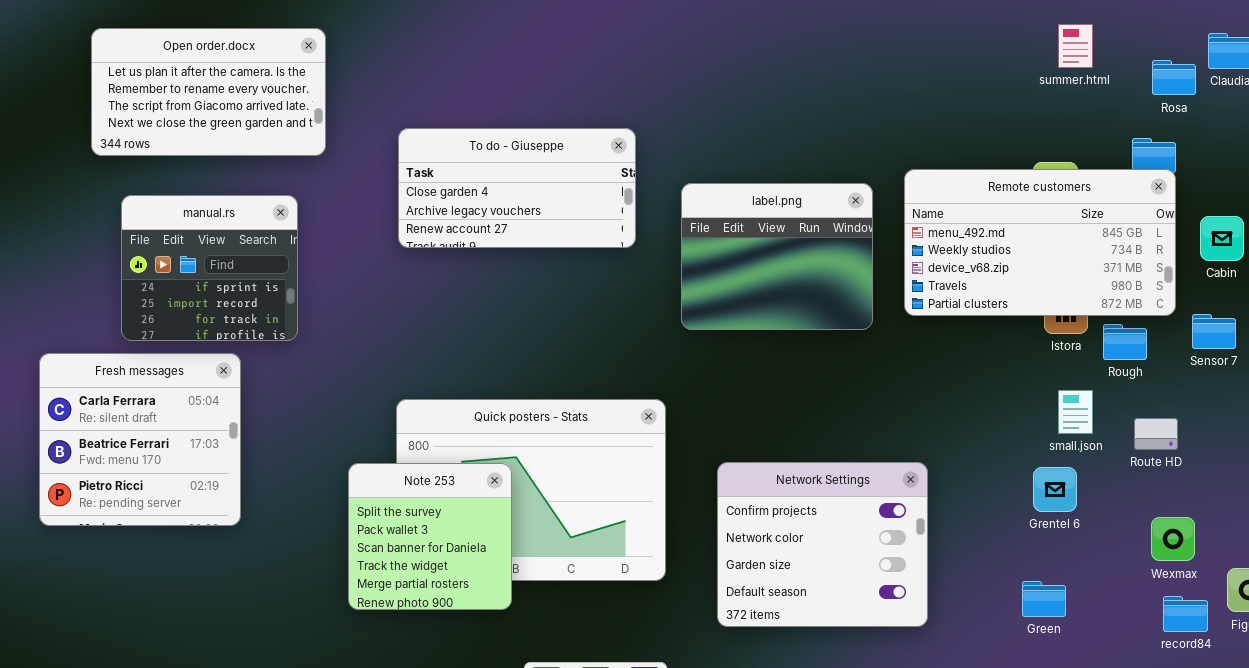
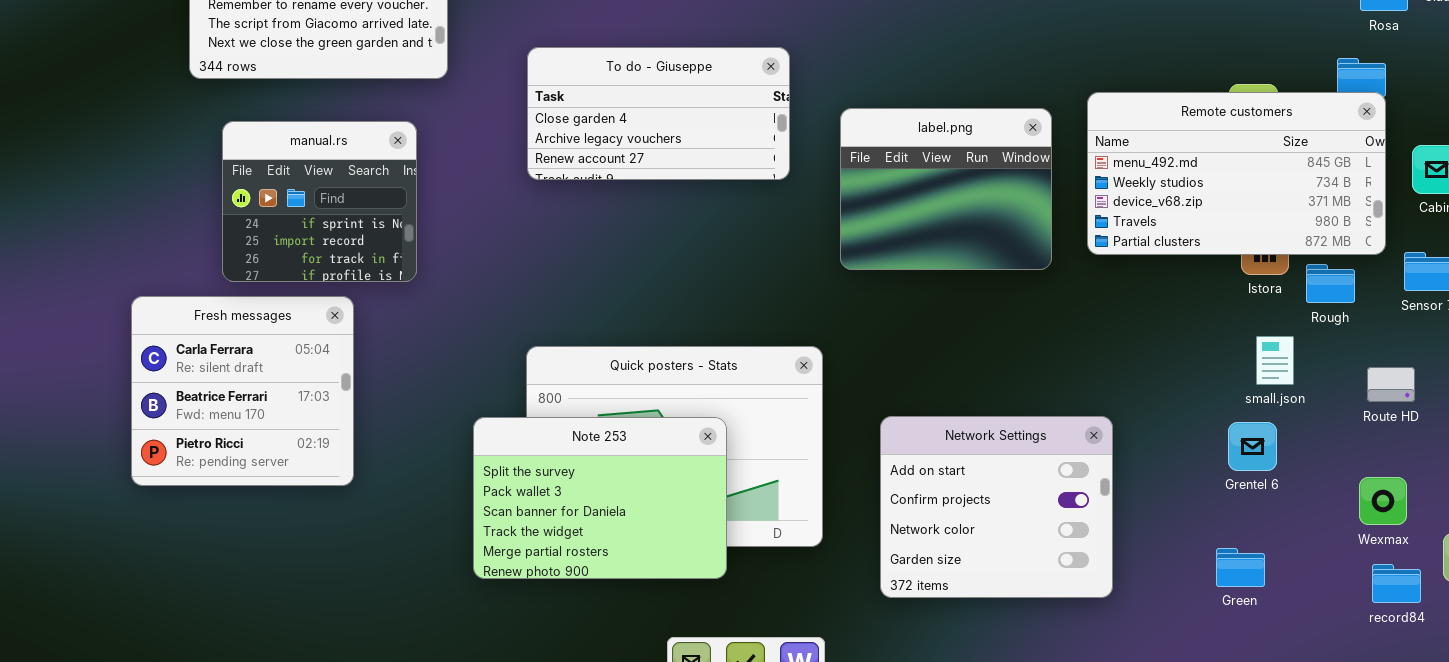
Route HD: [1134,418,1178,450] -> [1367,367,1415,402], moved
Network Settings: [717,462,928,627] -> [880,416,1113,598], scrolled up 1 row
Note 253: [348,463,512,610] -> [473,417,727,579], resized

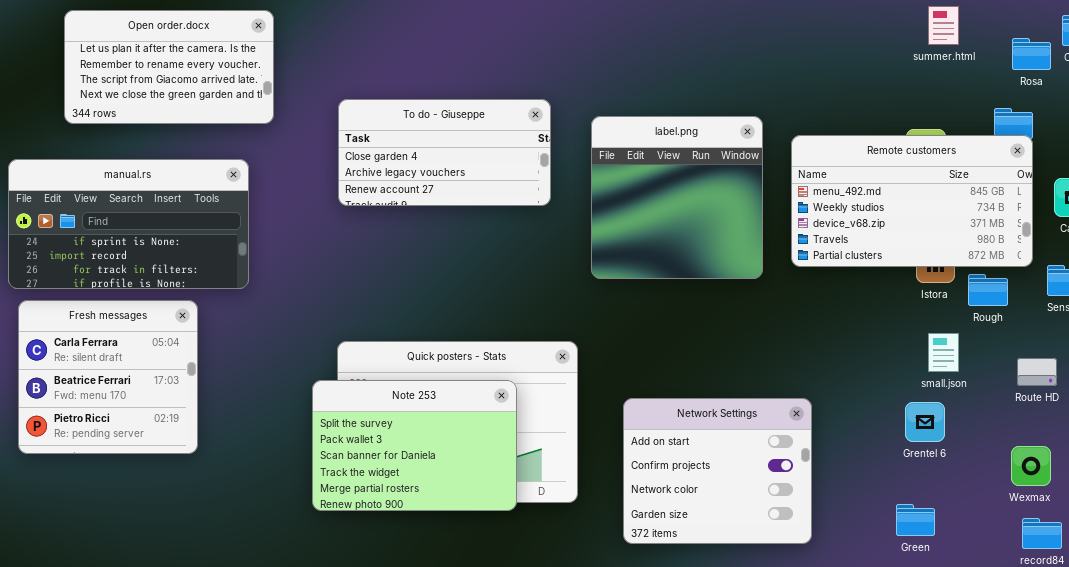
label.png: [840,108,1052,270] -> [591,116,763,279], resized
manual.rs: [222,121,417,282] -> [8,159,249,289], resized
Note 253: [473,417,727,579] -> [312,380,517,511], moved

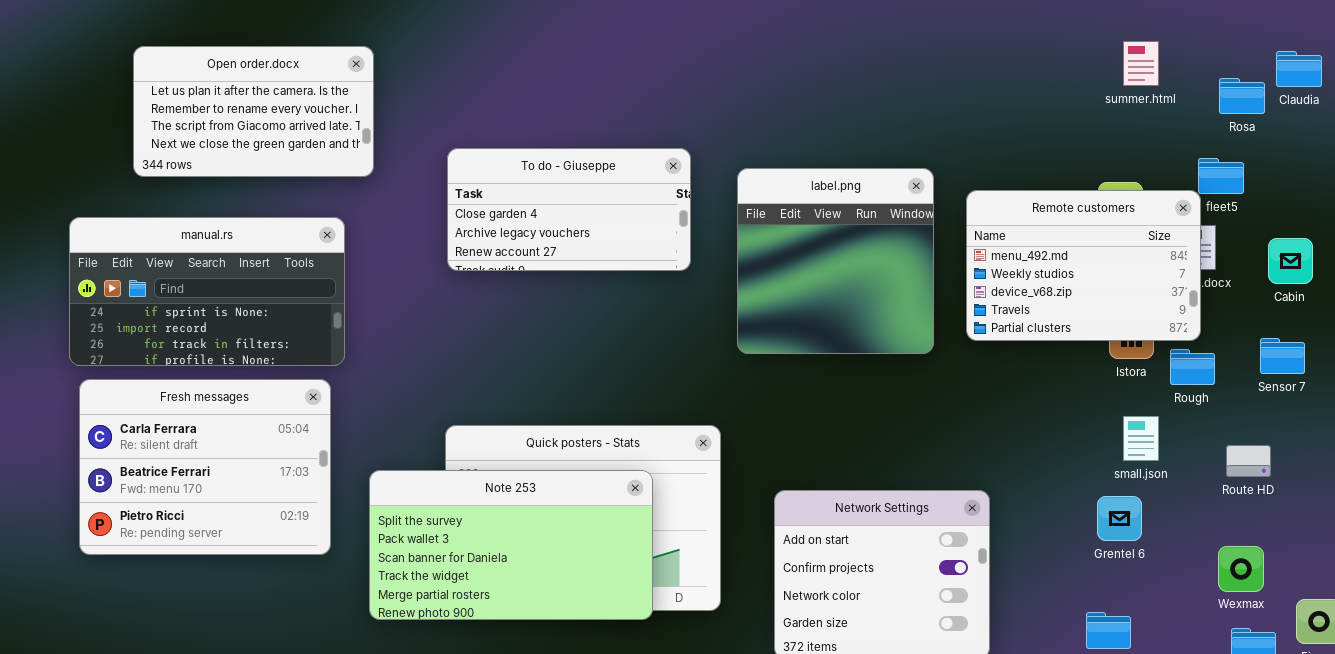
Remote customers: [791,135,1033,267] -> [966,190,1201,341], resized
Fresh messages: [18,300,198,454] -> [79,379,331,555], resized
Note 253: [312,380,517,511] -> [369,470,653,620], resized

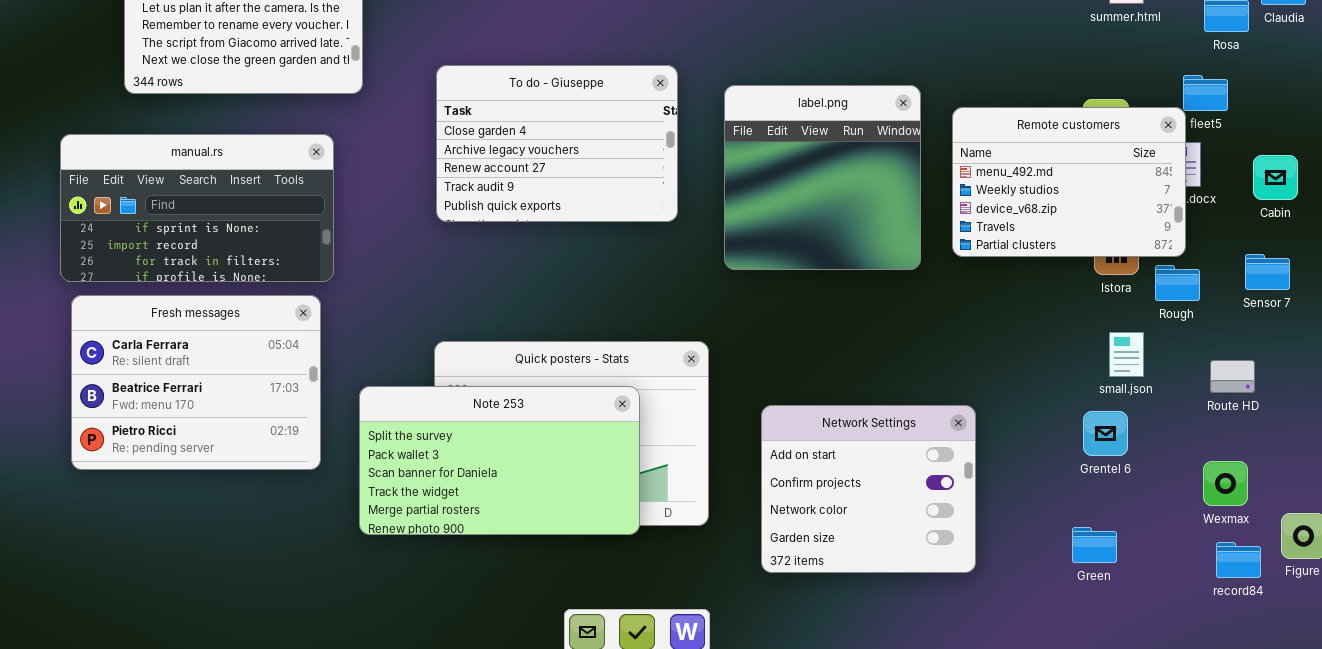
To do - Giuseppe: [447,148,691,271] -> [436,65,678,222], resized

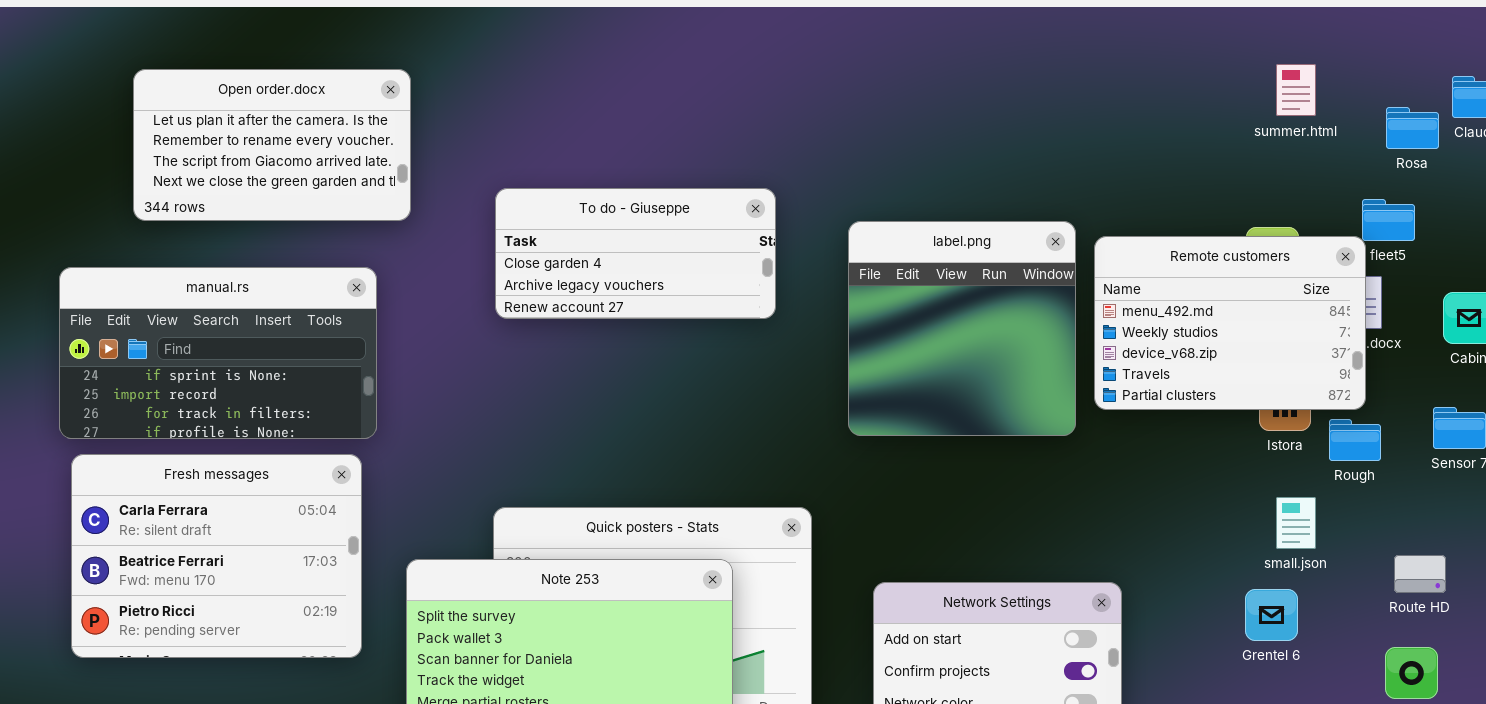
To do - Giuseppe: [436,65,678,222] -> [495,188,776,319], resized
label.png: [724,85,921,270] -> [848,221,1076,436], moved
Route HD: [1210,360,1255,393] -> [1394,555,1446,593], moved

